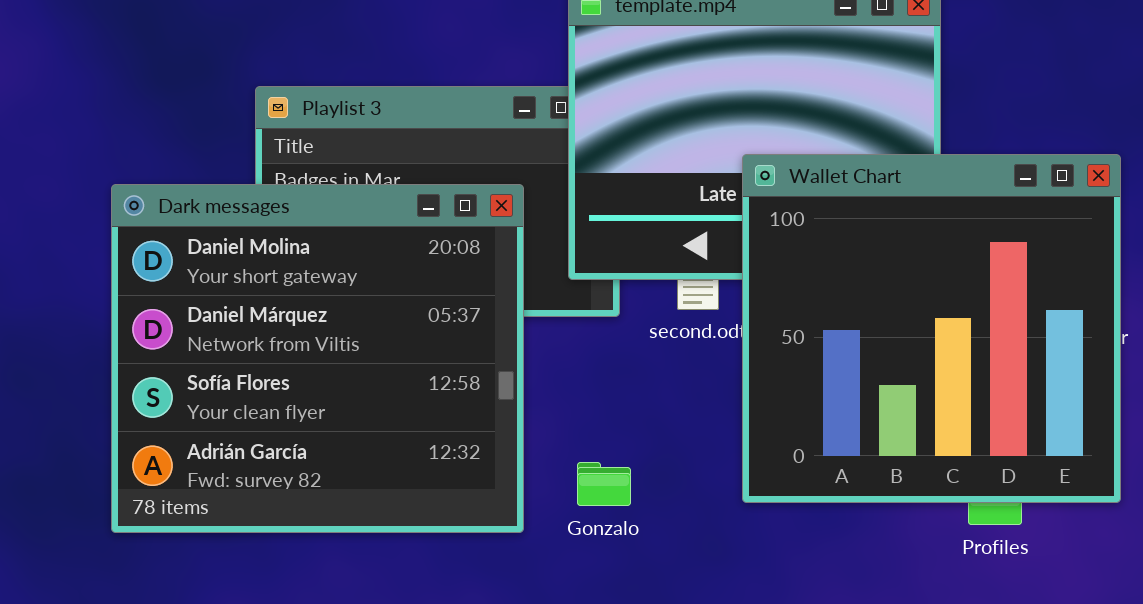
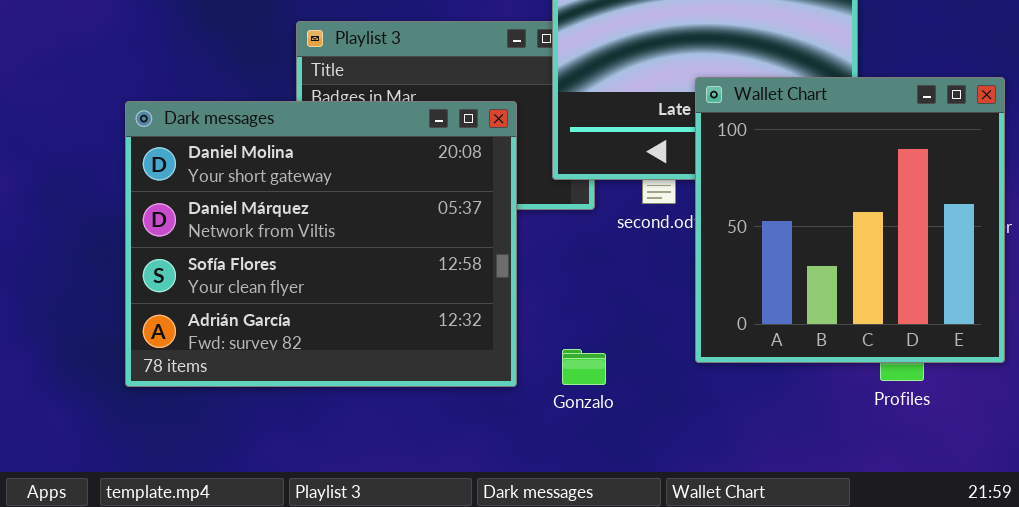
Dark messages: [111,184,524,533] -> [125,101,517,387], resized
Gonzalo: [577,462,631,506] -> [562,349,606,385], moved

